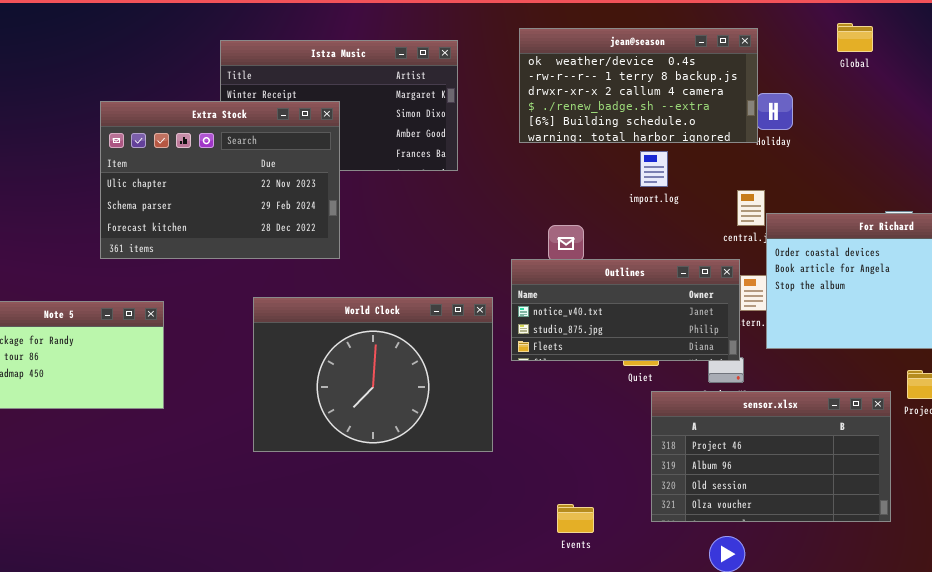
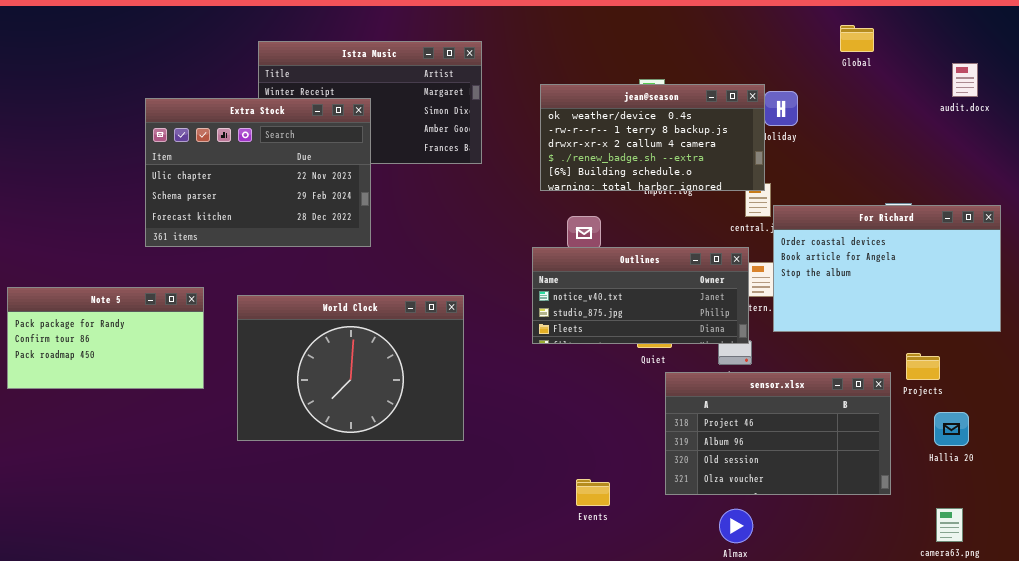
jean@season: [519,28,758,143] -> [540,84,765,191], moved
World Clock: [253,297,493,452] -> [237,295,464,441], moved

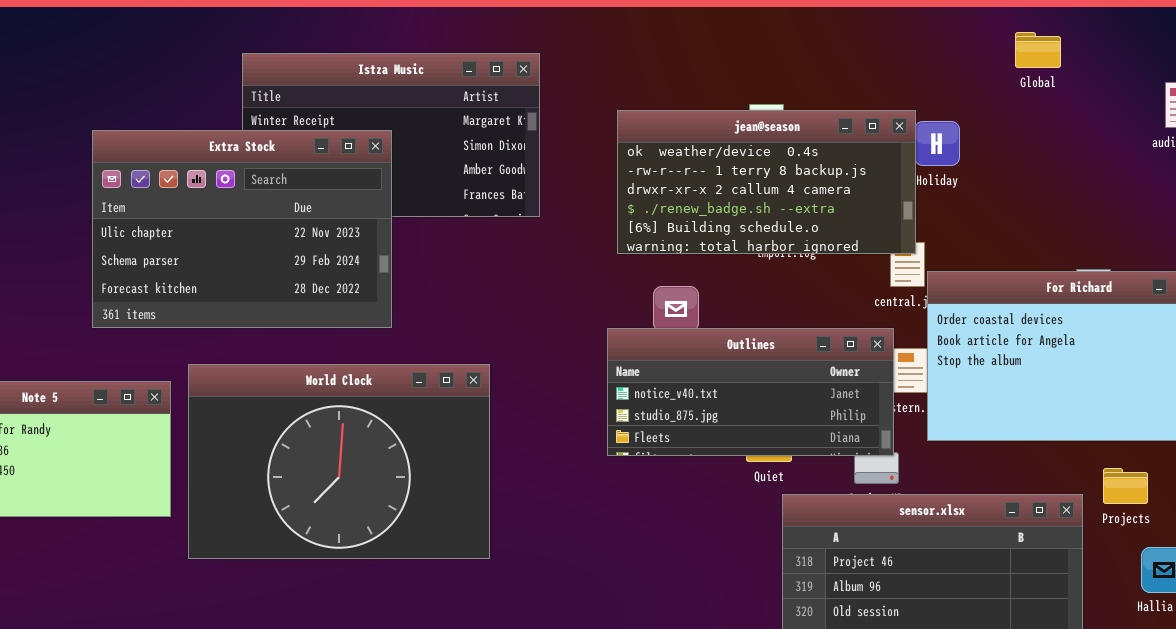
World Clock: [237,295,464,441] -> [188,364,490,559], moved

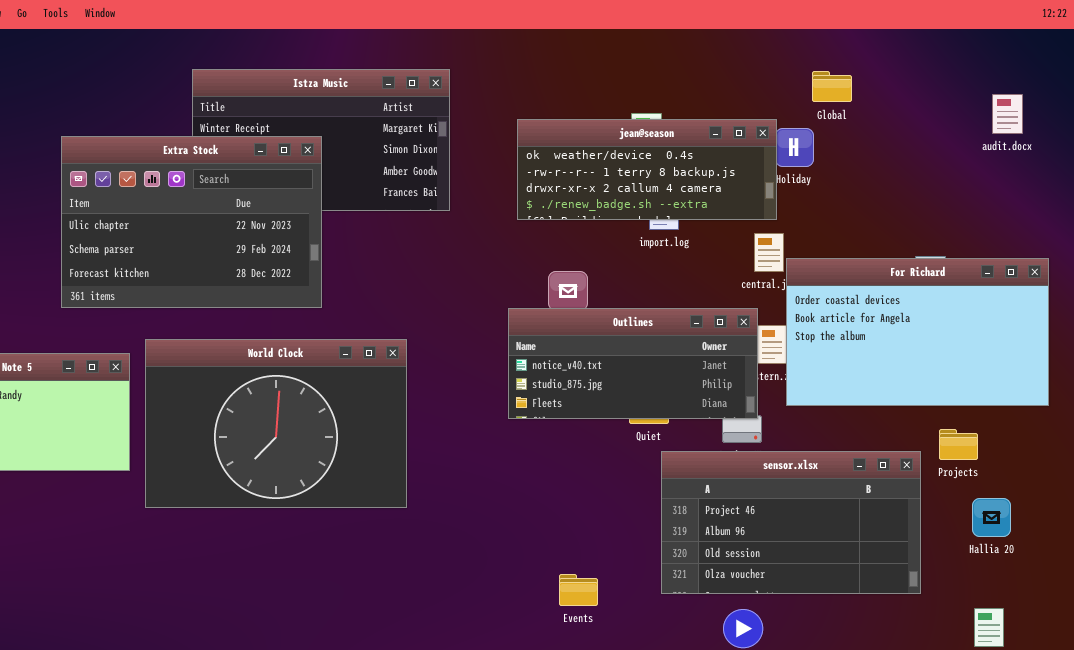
Global: [1015,32,1061,68] -> [812,71,852,102], moved
jean@season: [617,110,916,254] -> [517,119,777,220], resized

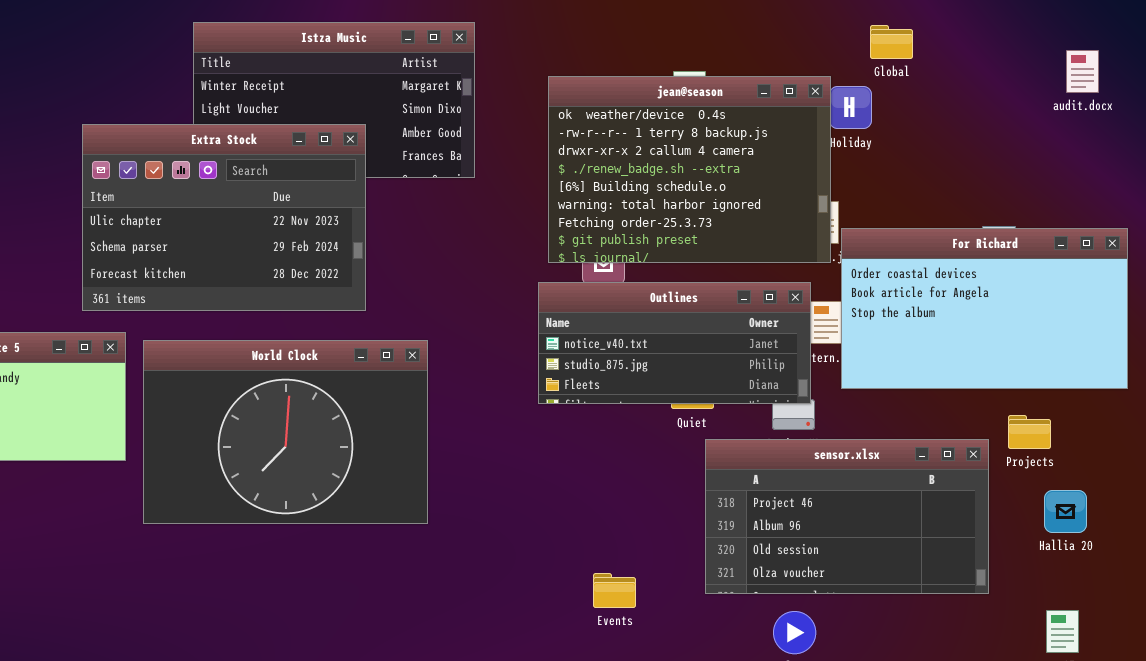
jean@season: [517,119,777,220] -> [548,76,831,263], resized
Extra Stock: [61,136,322,308] -> [82,124,366,311], moved
World Clock: [145,339,407,508] -> [143,340,428,524], moved

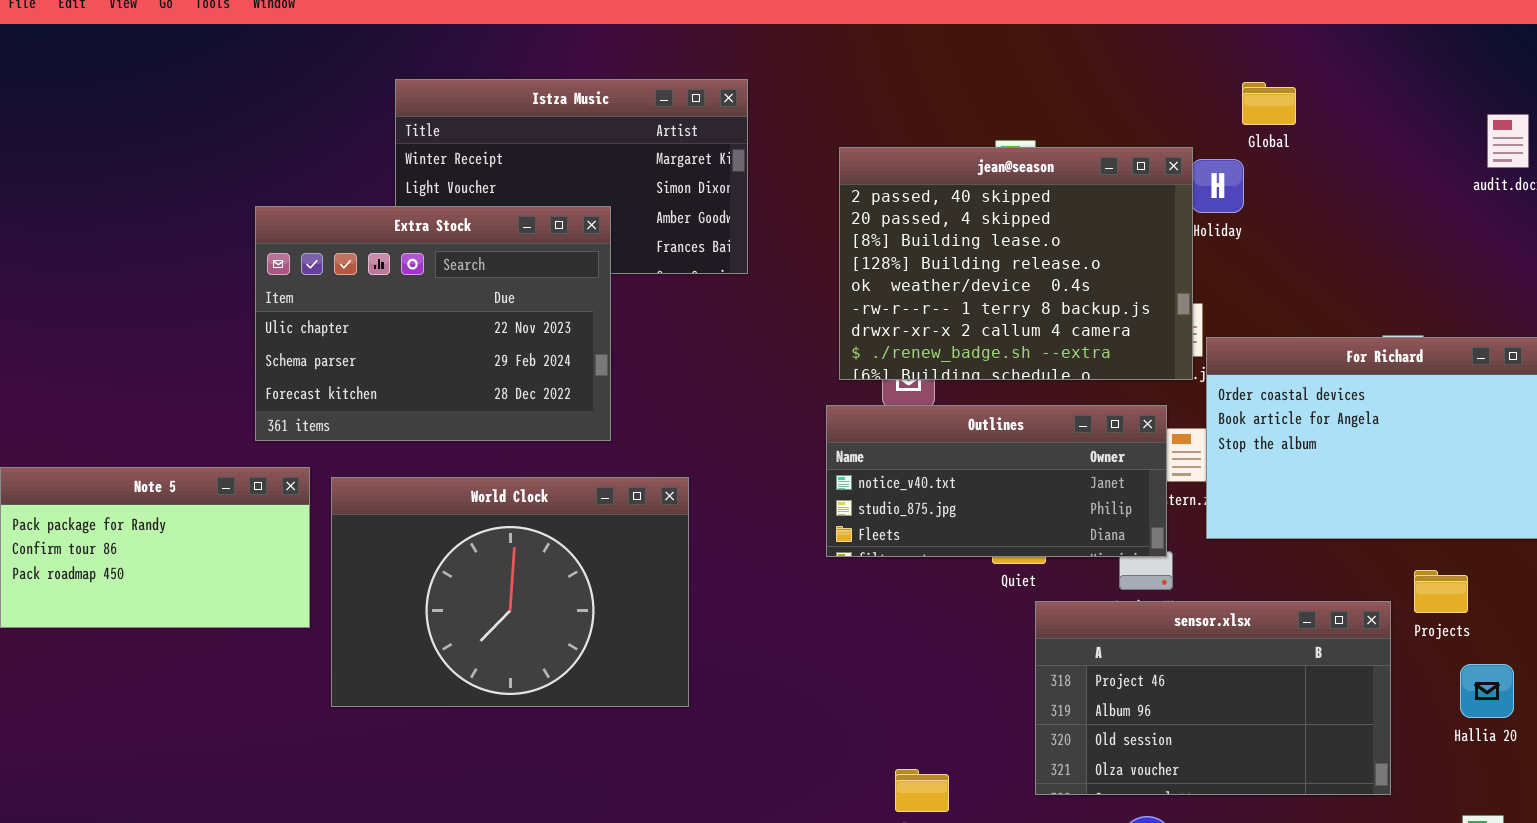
jean@season: [548,76,831,263] -> [839,147,1193,380], scrolled up 4 rows

